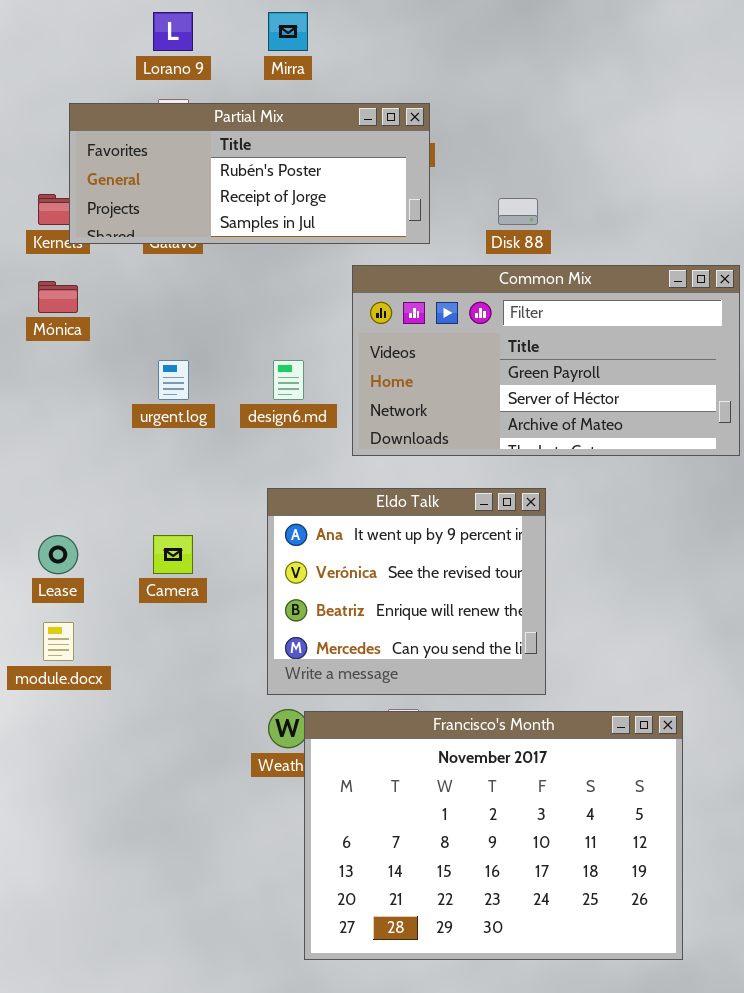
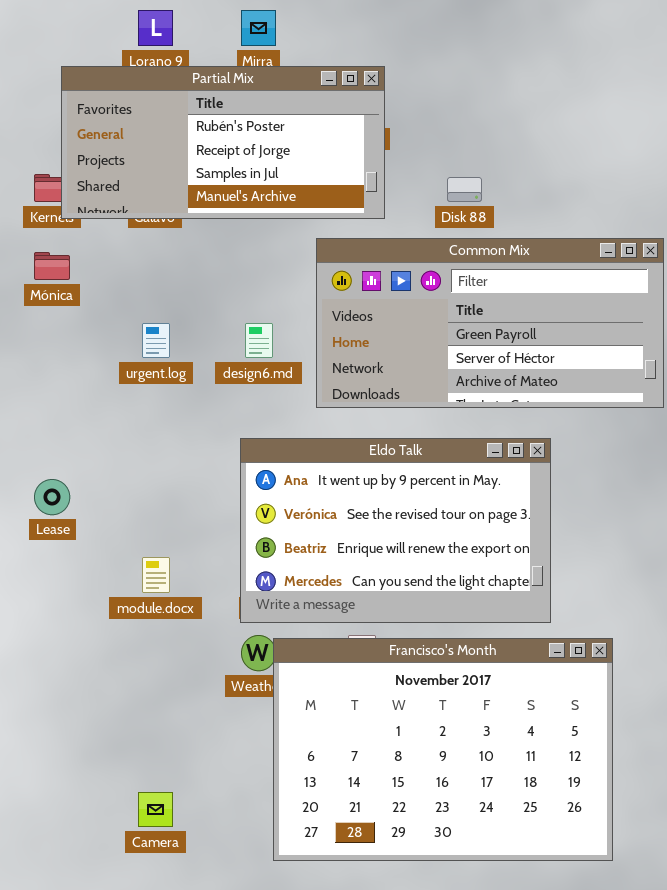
Partial Mix: [69,103,430,244] -> [61,66,385,219], resized
Eldo Talk: [267,488,546,695] -> [240,438,551,623], resized
Camera: [153,535,193,574] -> [138,792,173,827], moved
module.docx: [43,622,74,661] -> [142,557,170,593], moved

